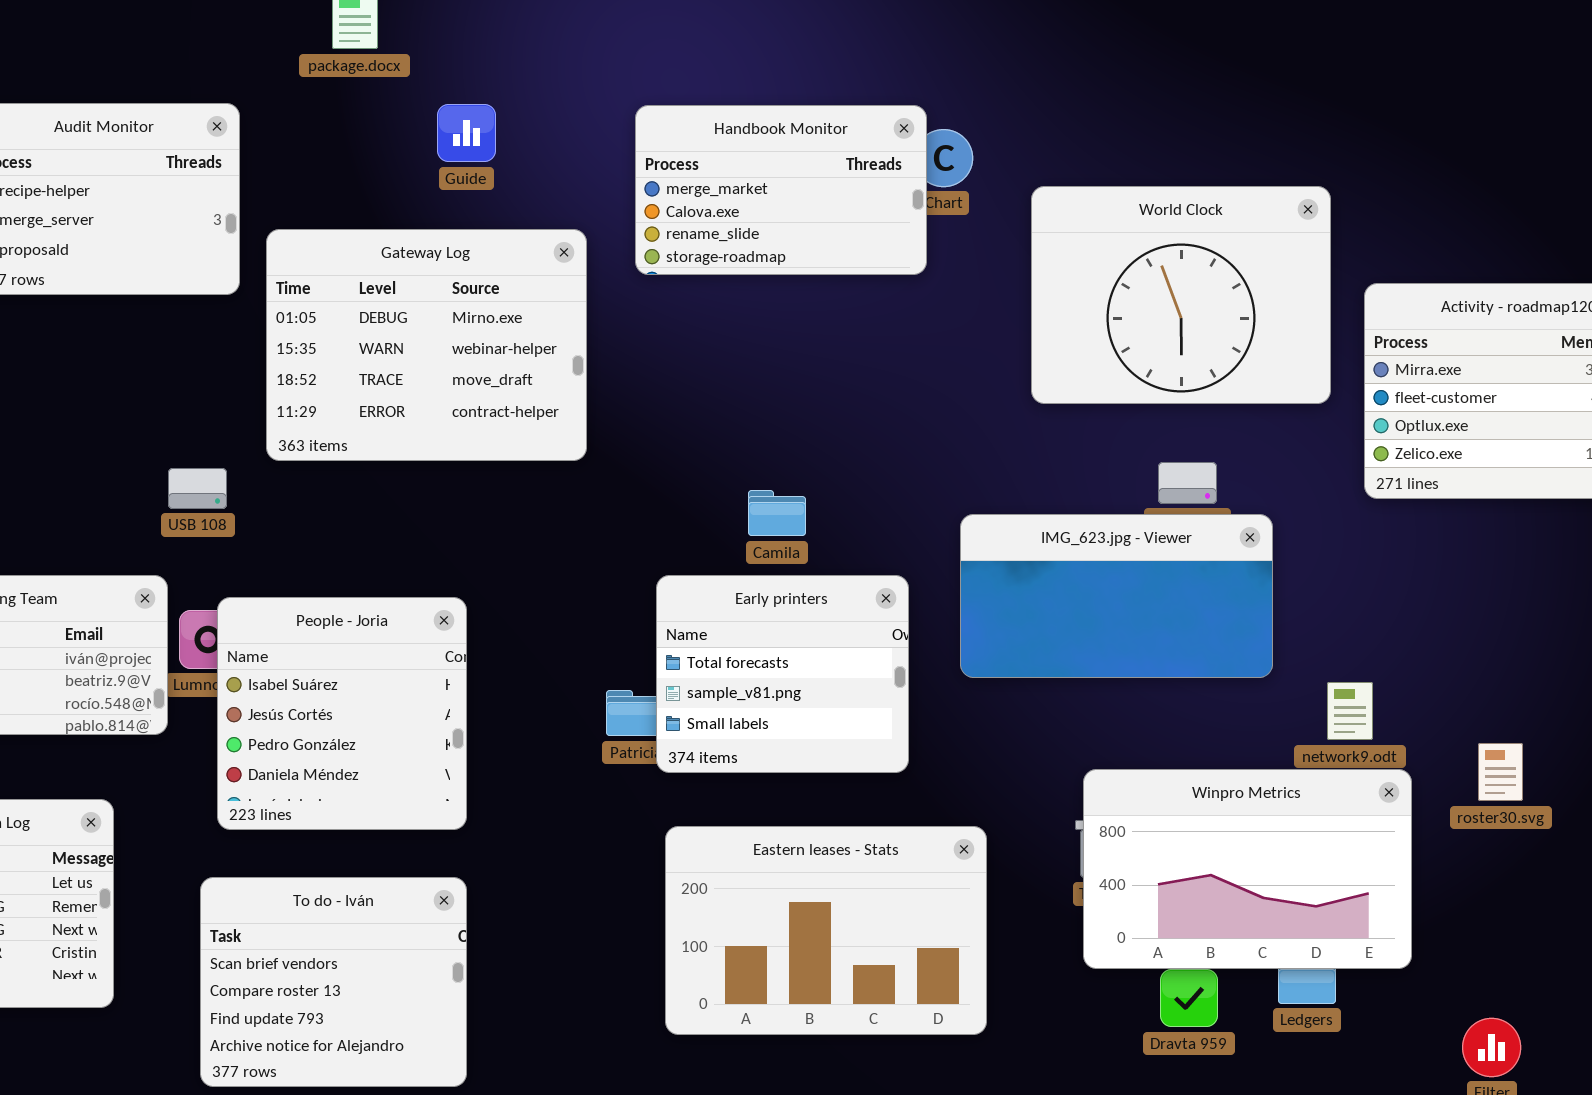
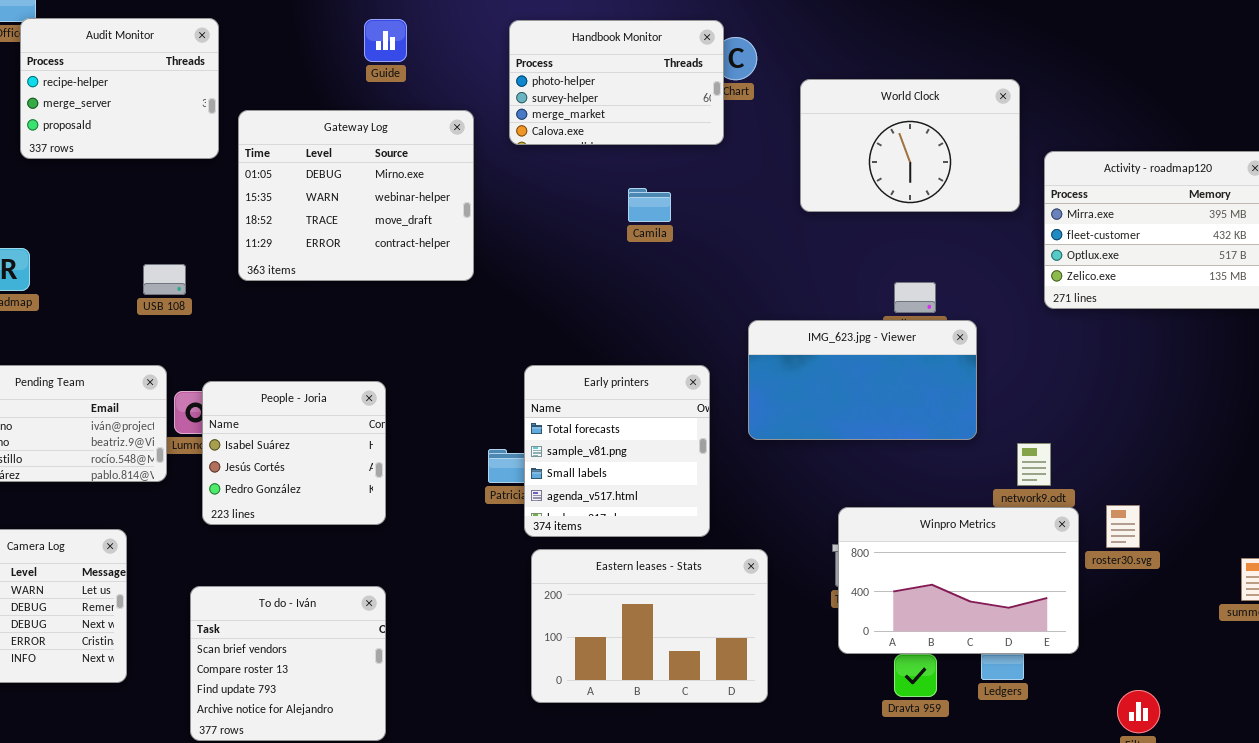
Handbook Monitor: [635,105,927,275] -> [509,20,724,145], scrolled up 2 rows
World Clock: [1031,186,1331,404] -> [800,79,1020,212], resized
USB 108: [168,468,227,509] -> [143,264,186,295], moved
Camila: [748,490,806,536] -> [628,188,671,222], moved
Early printers: [656,575,909,773] -> [524,365,710,537], resized
People - Joria: [217,597,467,830] -> [202,381,386,525], resized
roster30.svg: [1478,743,1523,801] -> [1106,505,1140,548], moved

